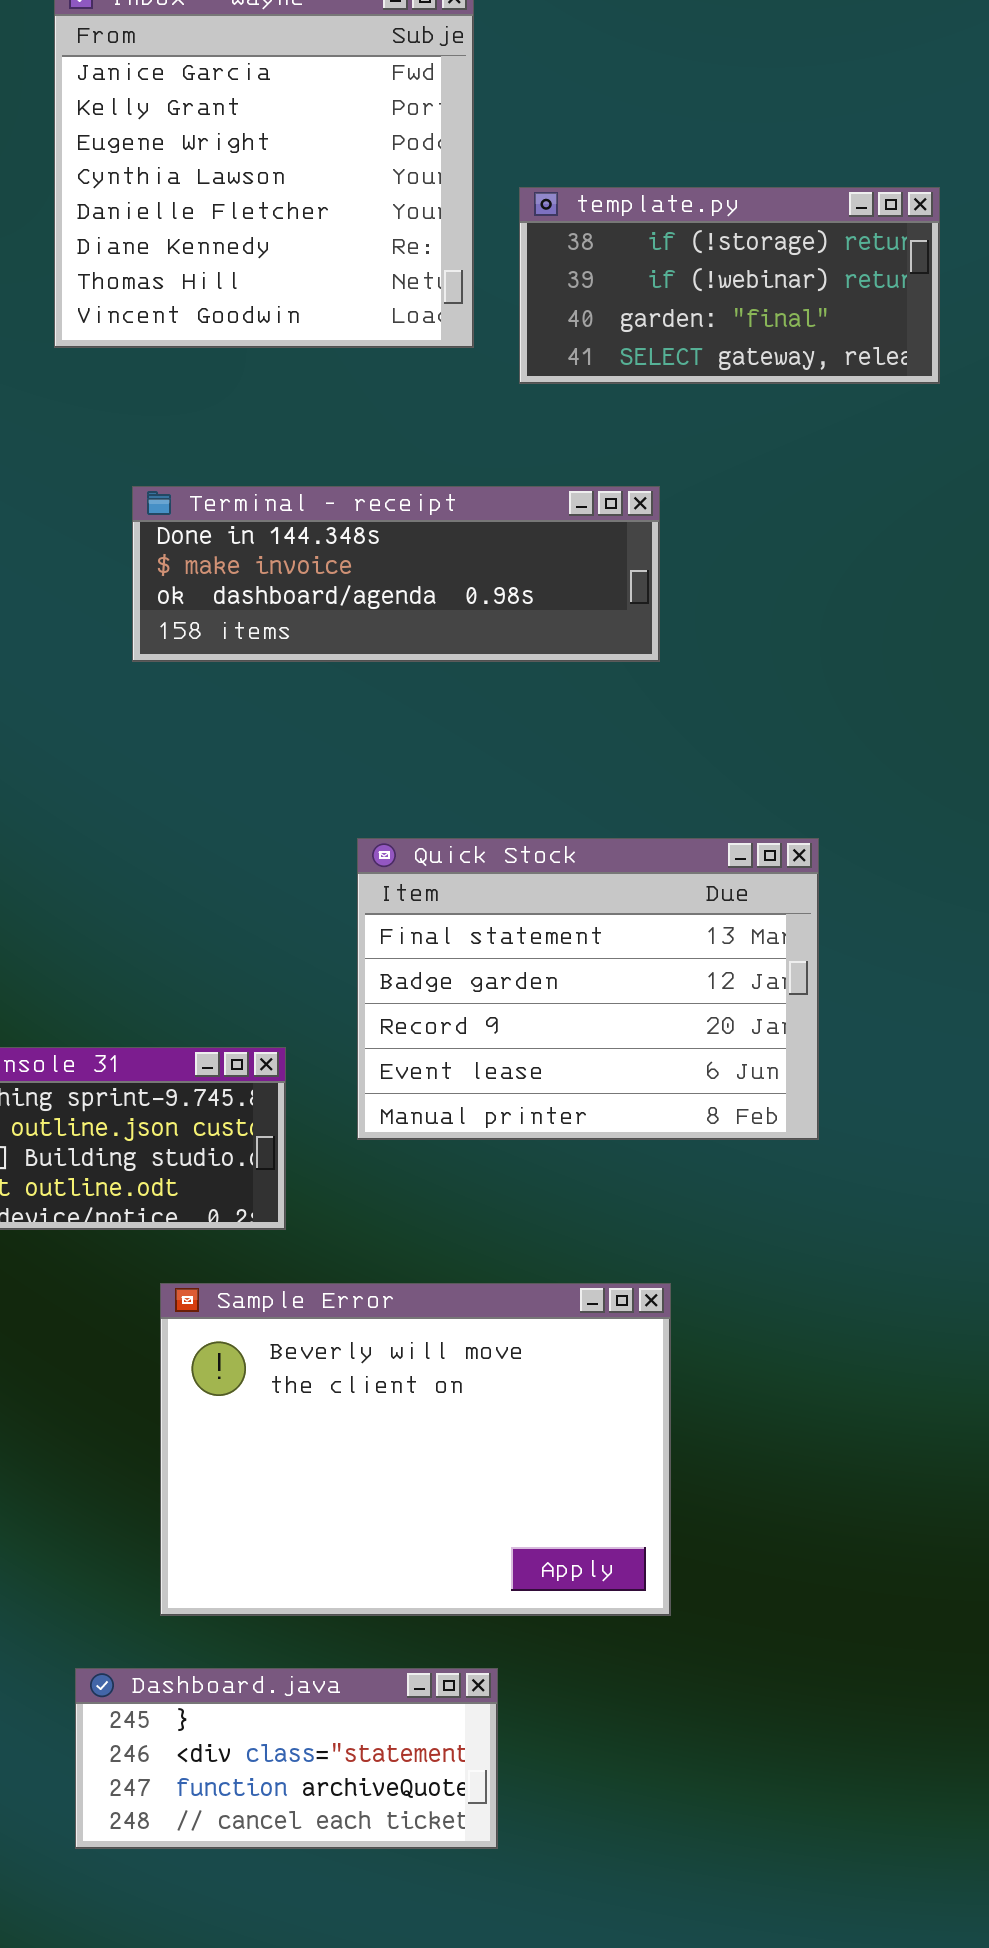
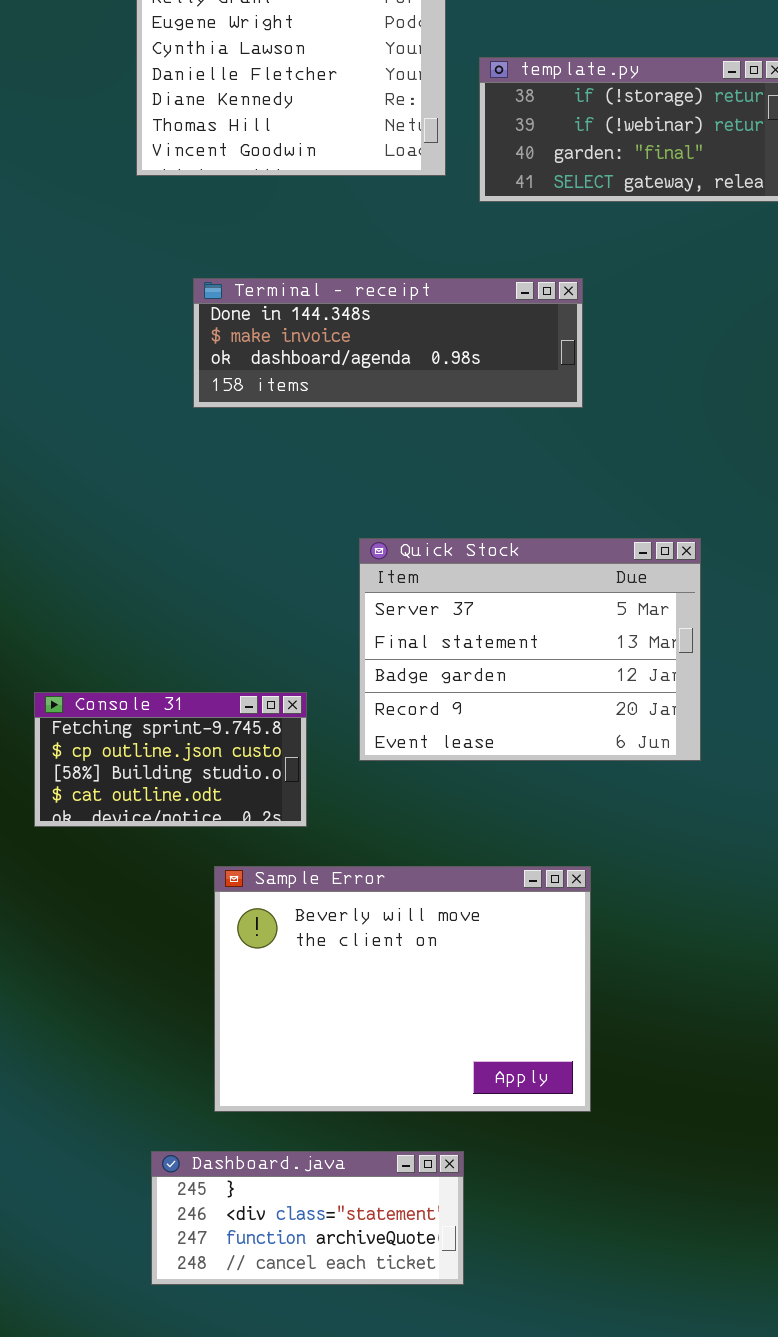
Quick Stock: [357,838,819,1140] -> [359,538,701,761], scrolled up 1 row

